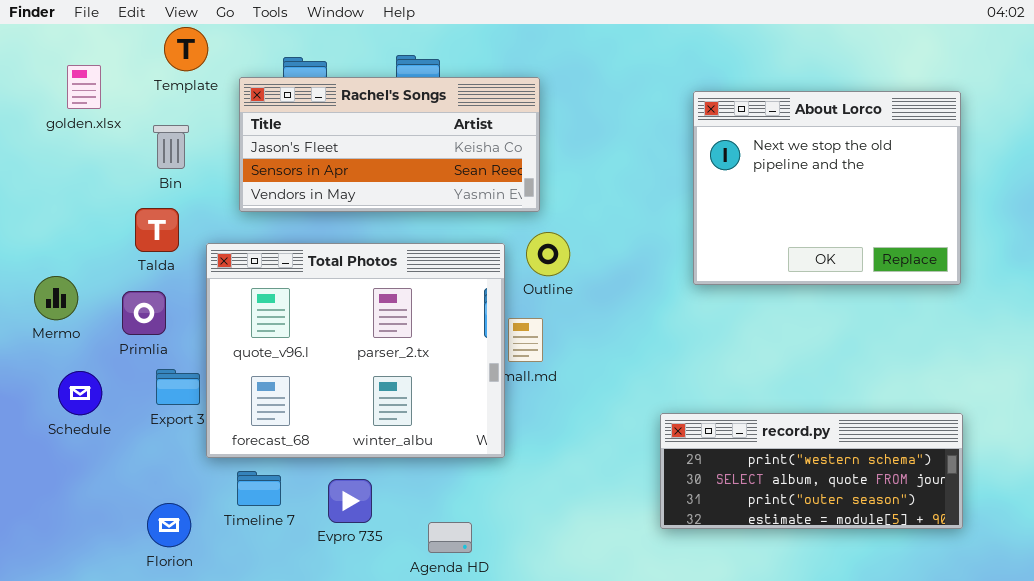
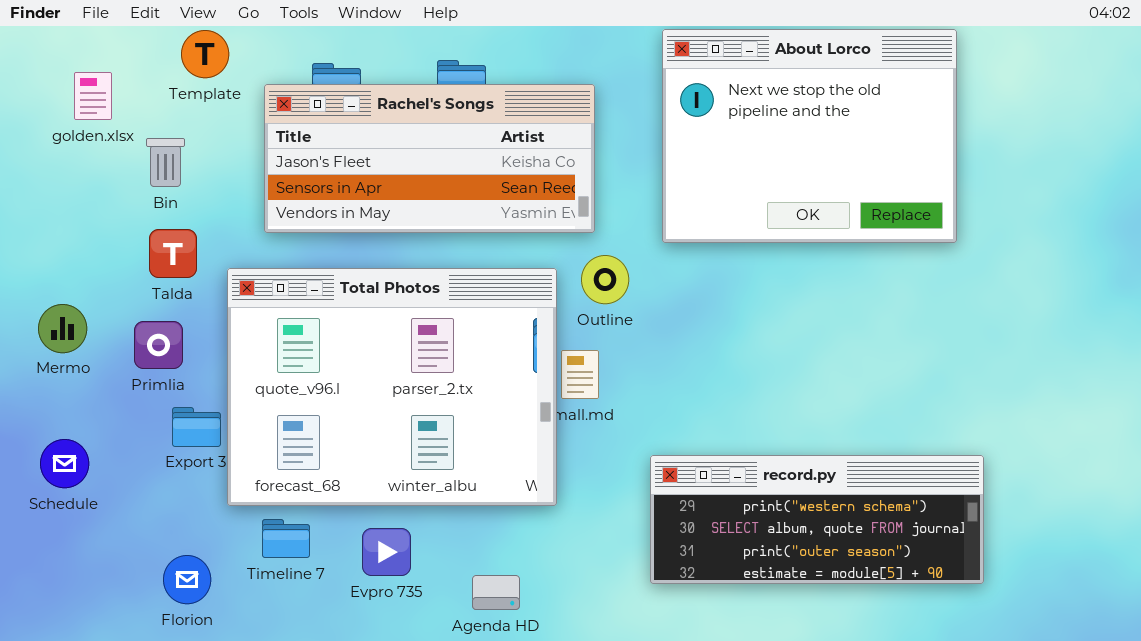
About Lorco: [693,91,961,285] -> [662,29,957,243], moved
Bin: [153,125,189,169] -> [146,138,185,187], moved
Schedule: [58,371,102,415] -> [40,439,89,488], moved
record.py: [660,413,963,529] -> [650,455,984,584], moved

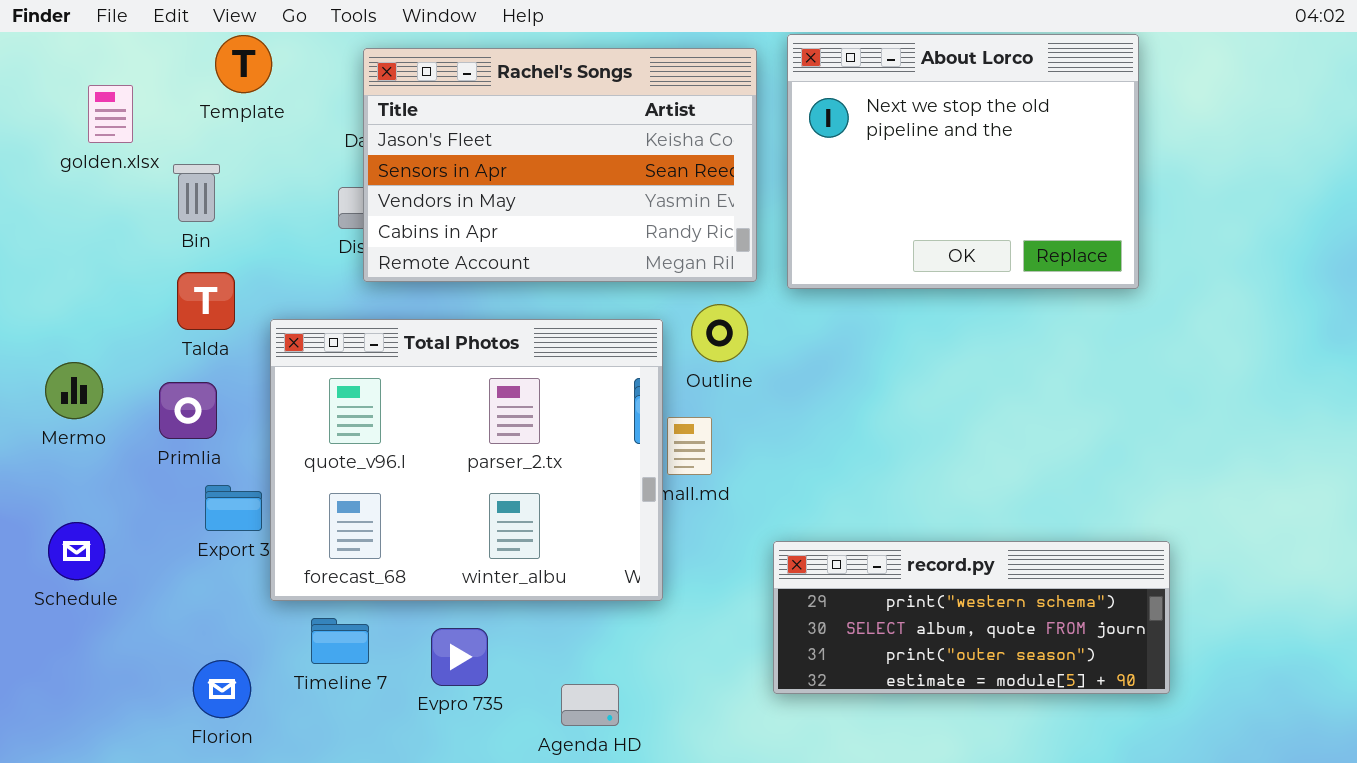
Rachel's Songs: [264,84,595,233] -> [363,48,757,282], moved, resized

